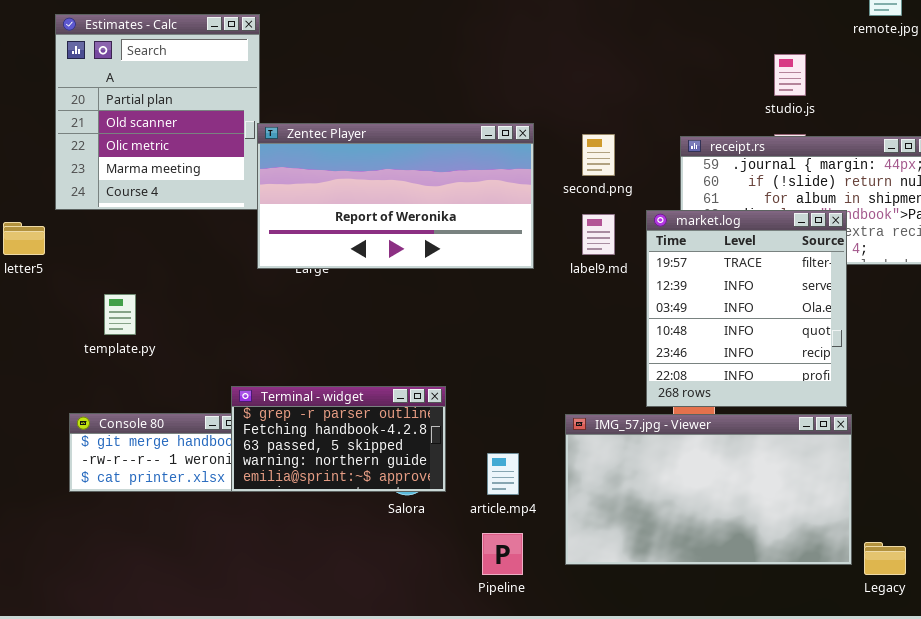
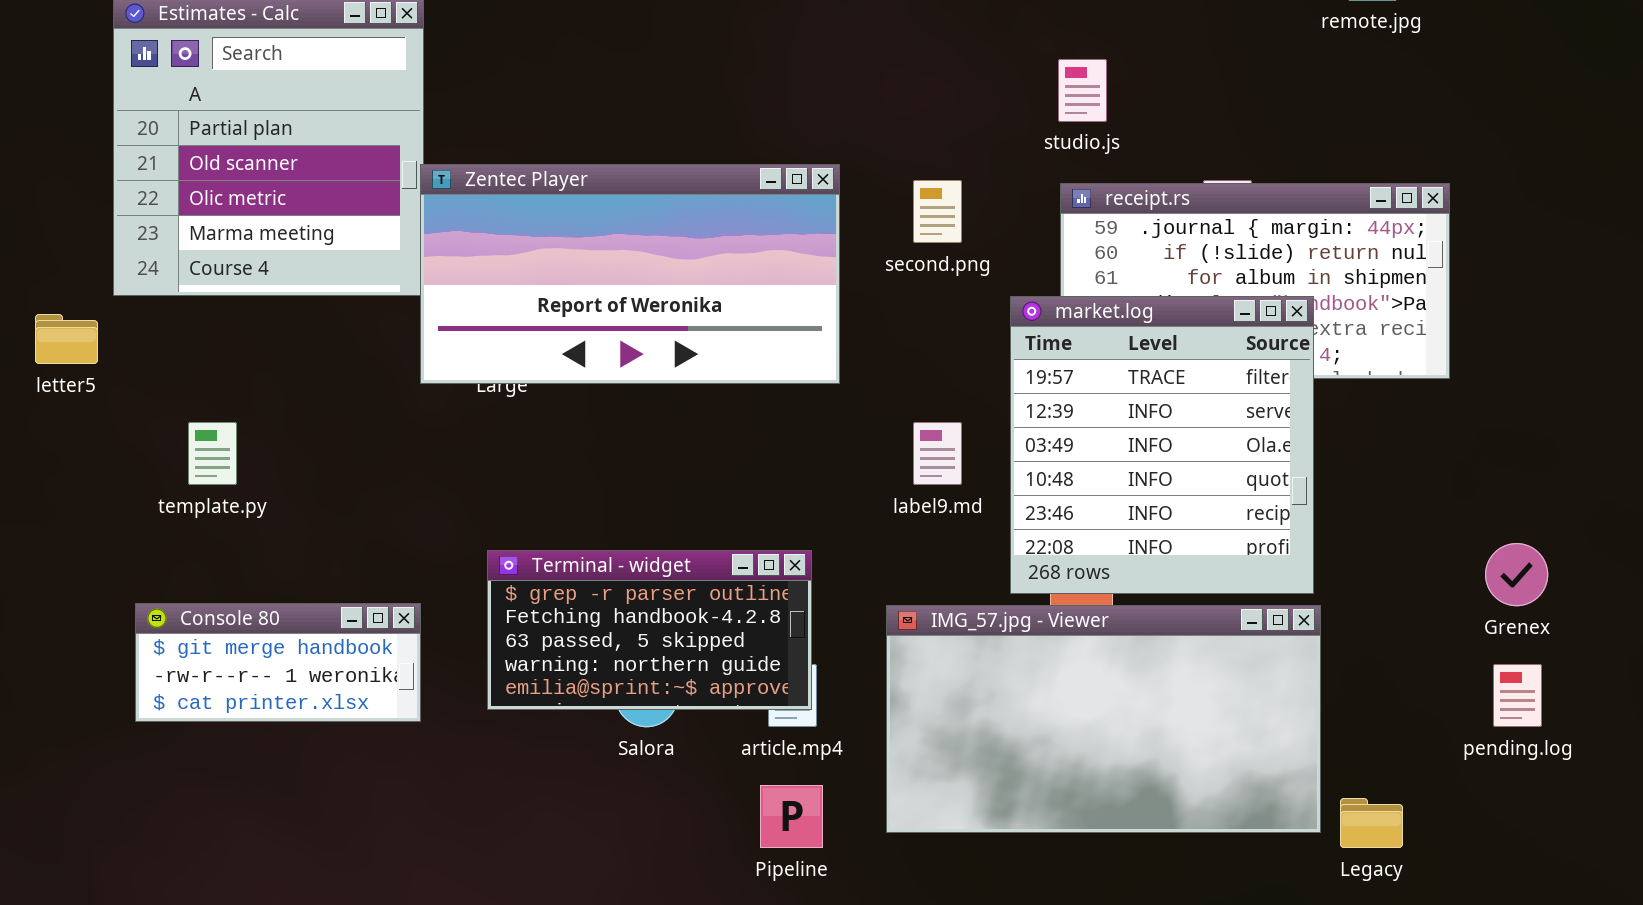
studio.js: [774,54,806,96] -> [1058,59,1107,122], moved
label9.md: [582,214,615,255] -> [913,422,962,485], moved
Terminal - widget: [231,386,446,492] -> [487,550,812,710], moved

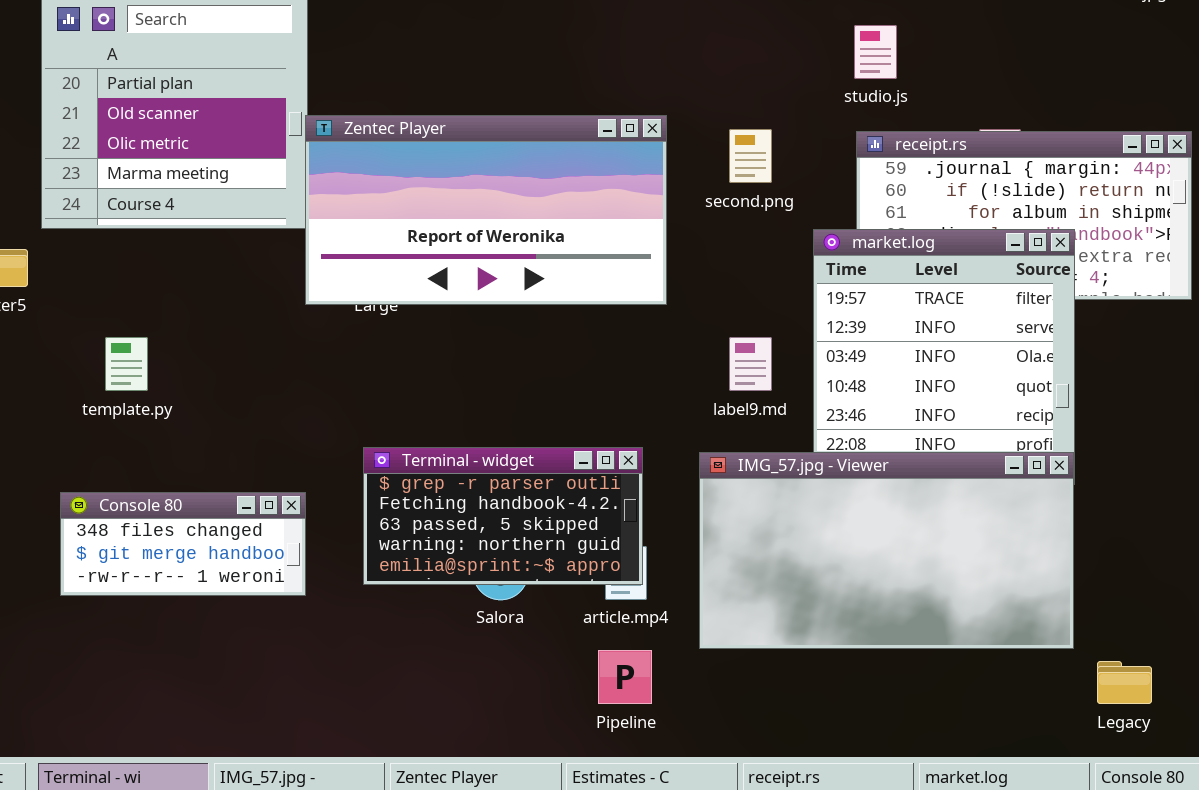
Console 80: [135,603,421,722] -> [60,492,306,596], scrolled up 1 row
IMG_57.jpg - Viewer: [886,605,1321,833] -> [699,452,1074,649], moved

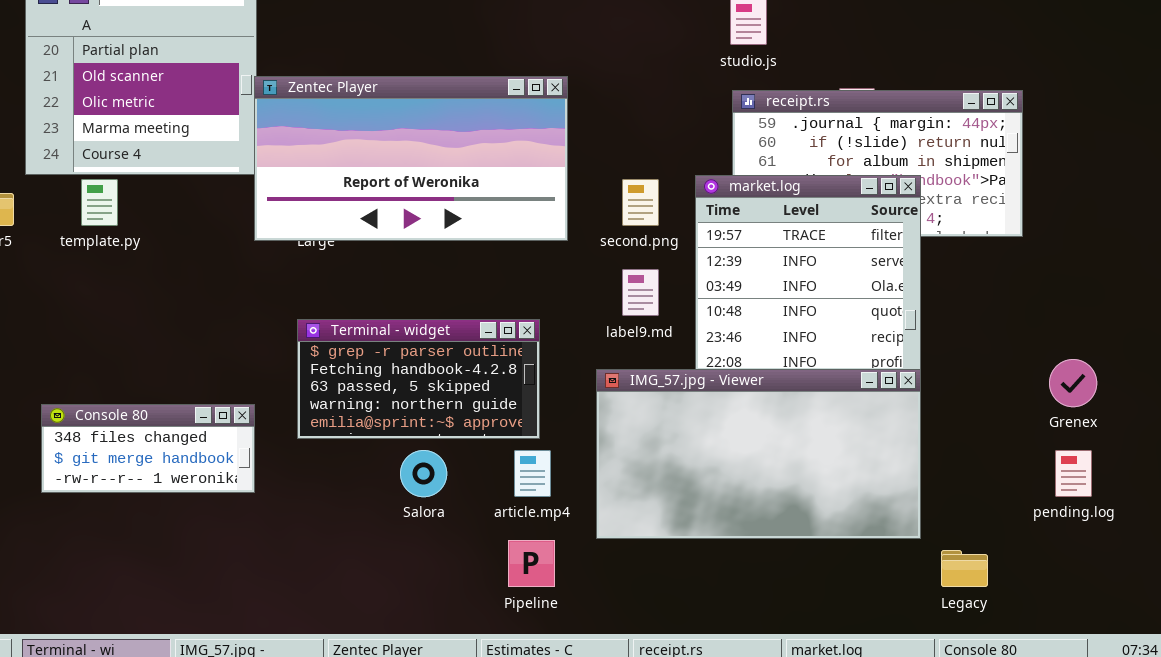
second.png: [729,129,772,183] -> [622,179,659,226], moved
template.py: [105,337,148,391] -> [81,179,118,226], moved
Terminal - widget: [363,447,643,585] -> [297,319,540,439], moved

